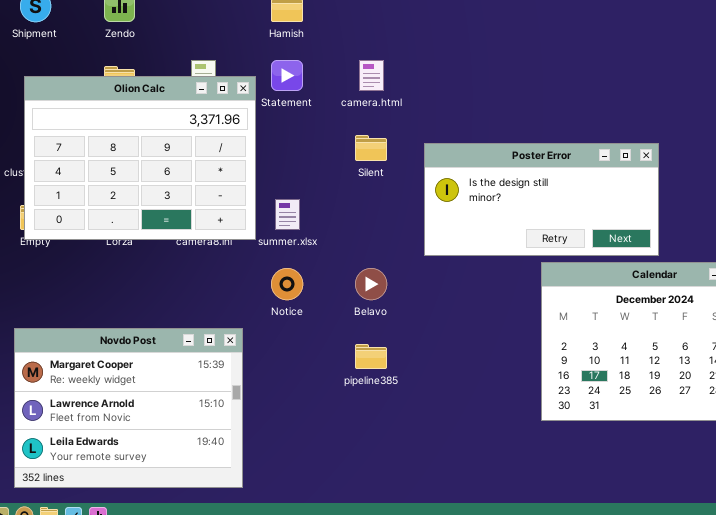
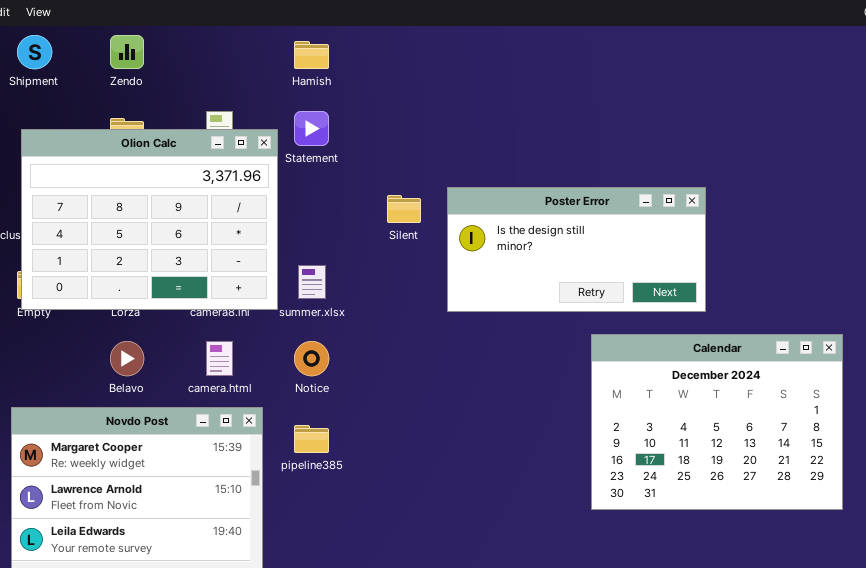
camera.html: [359,60,384,91] -> [206,341,233,376], moved
Poster Error: [424,143,659,256] -> [447,187,706,312], moved
Belavo: [355,268,387,300] -> [110,341,144,376], moved
pipeline385: [355,344,387,369] -> [294,425,329,453], moved

